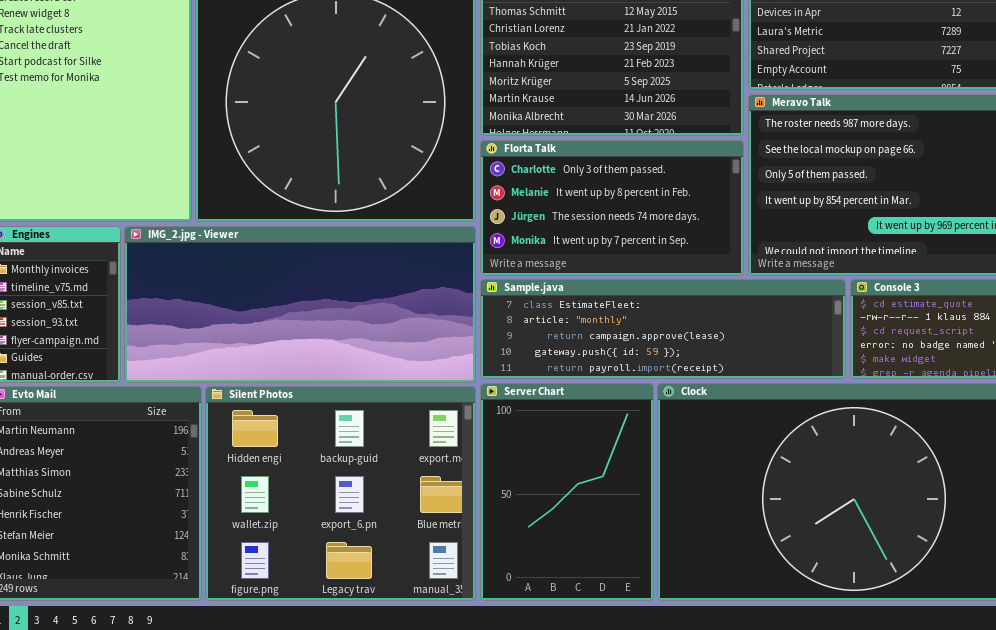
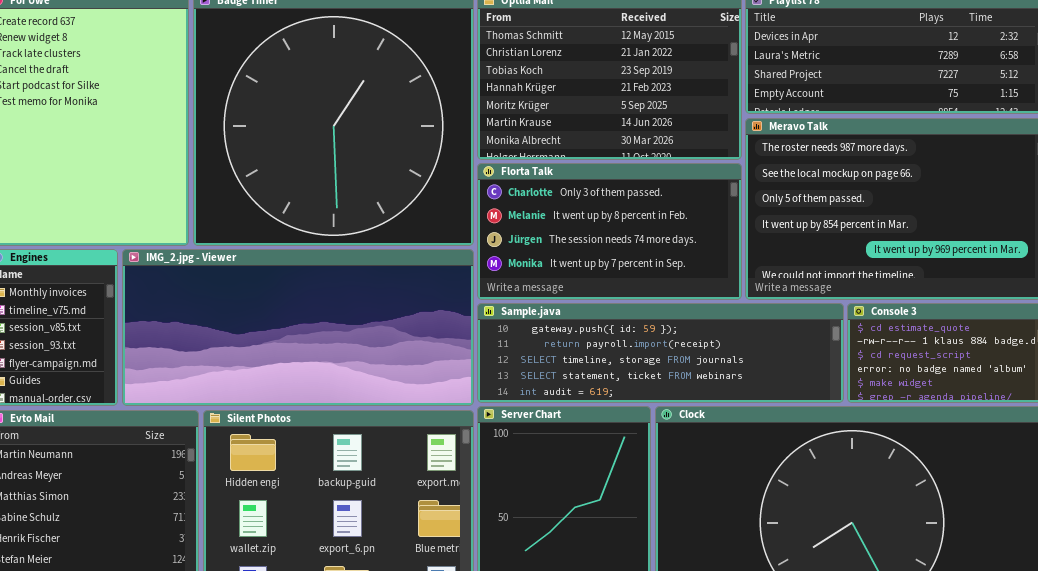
Sample.java: [480,279,846,379] -> [477,303,844,403], scrolled down 3 rows

